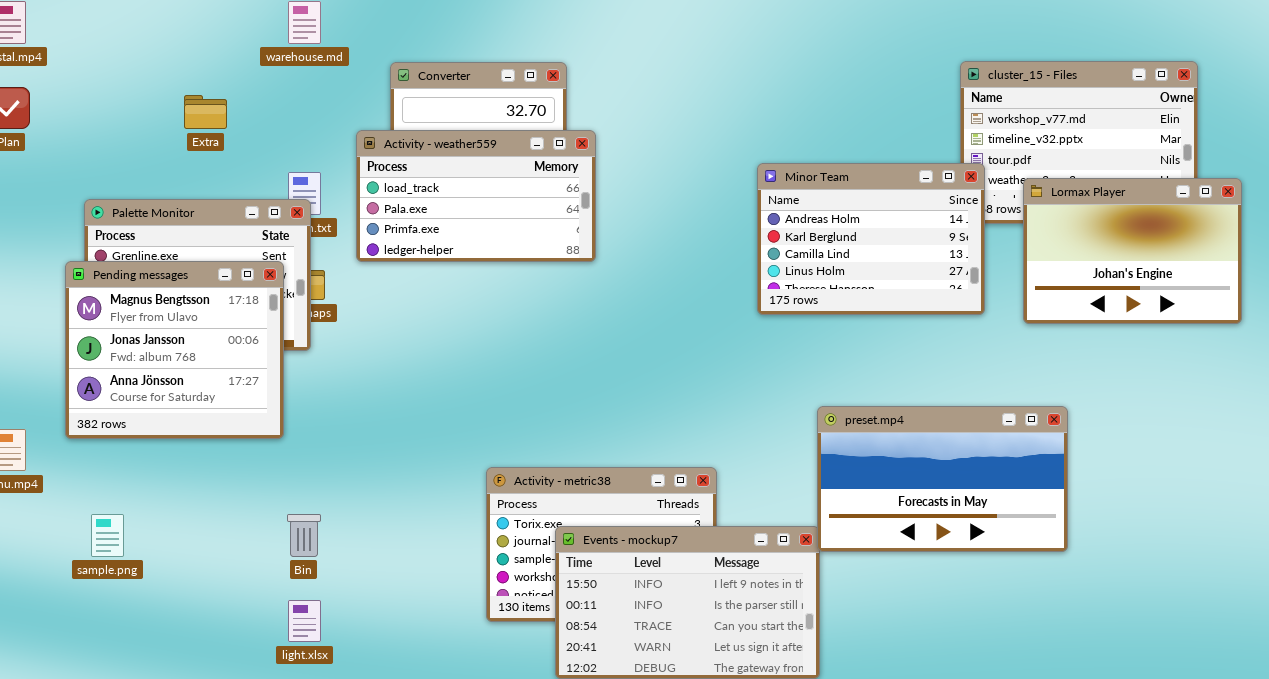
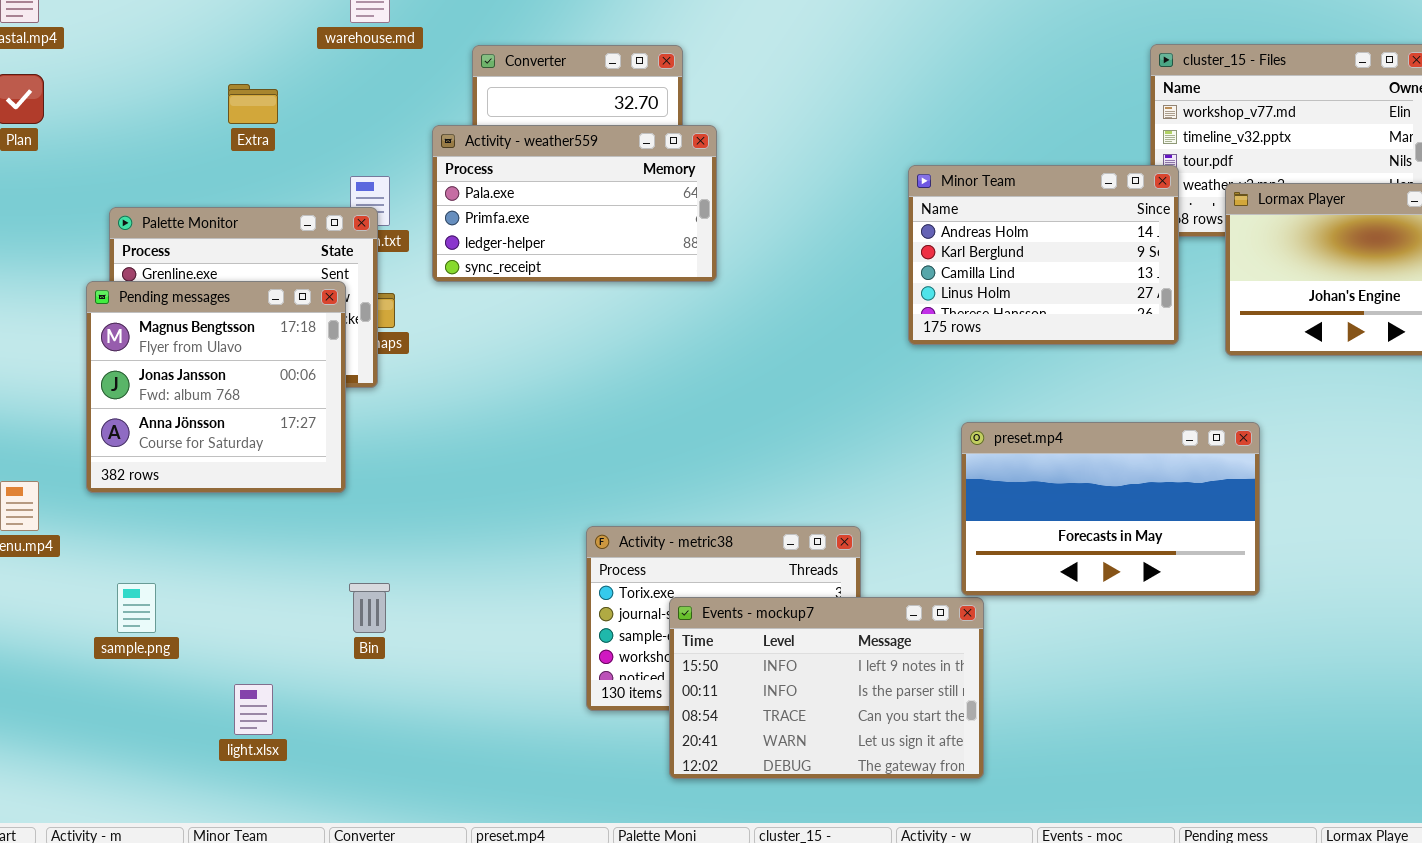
Activity - weather559: [356,130,596,262] -> [432,125,717,282], scrolled down 1 row
preset.mp4: [817,406,1068,552] -> [961,422,1260,596], moved
light.xlsx: [288,600,321,642] -> [234,684,273,735], moved

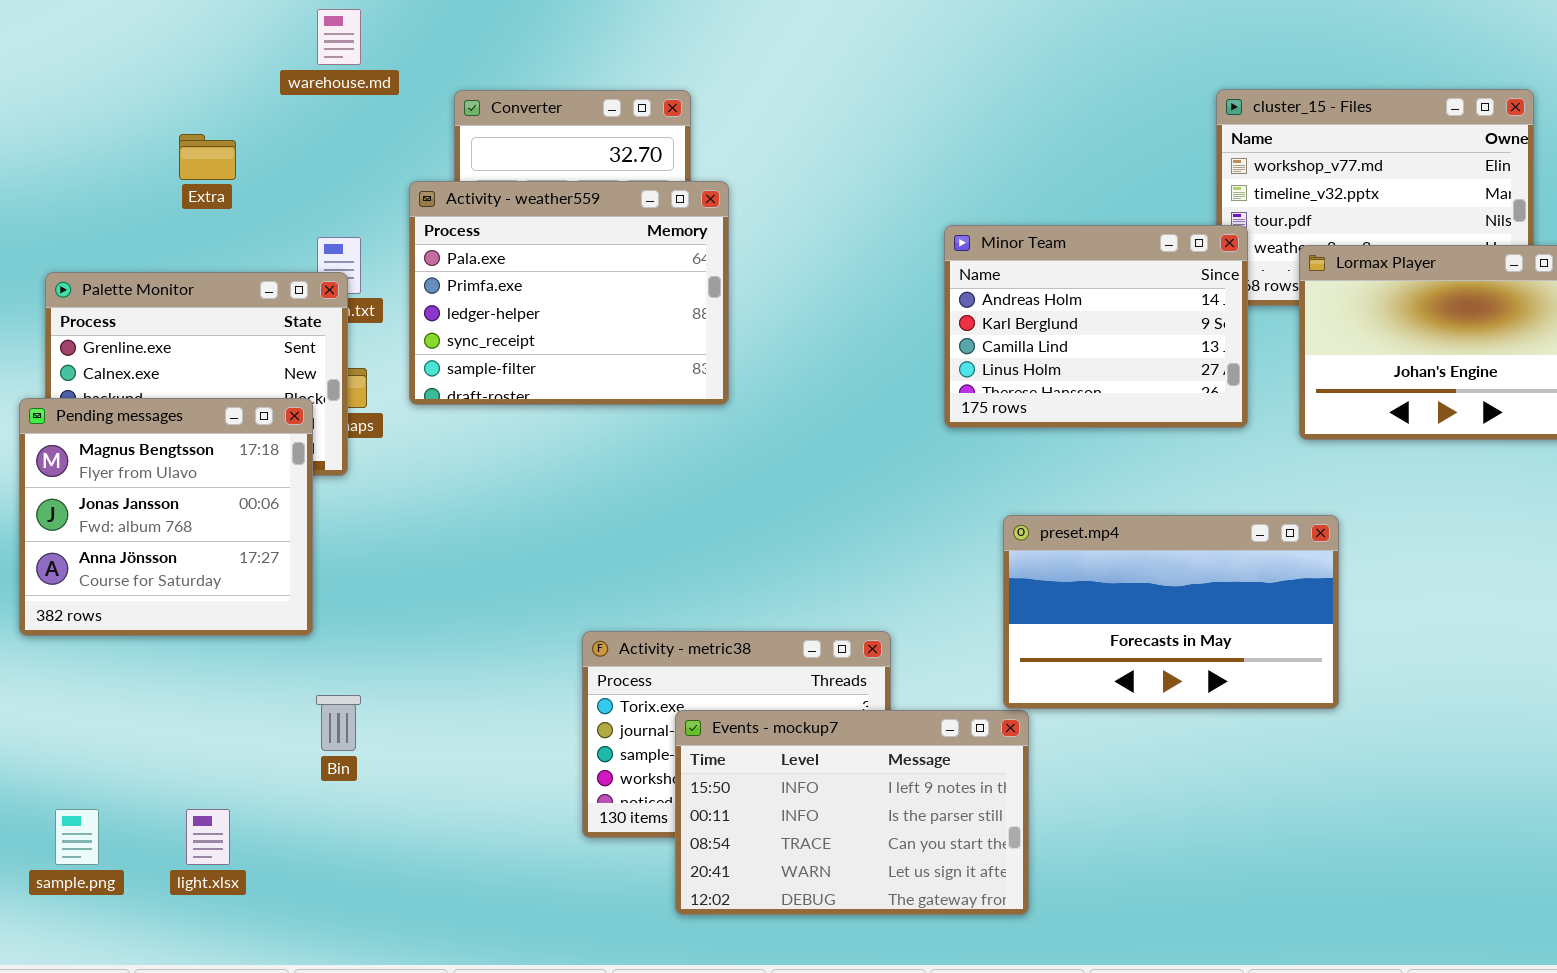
Activity - weather559: [432,125,717,282] -> [409,181,729,405], resized
Pending messages: [86,281,346,493] -> [19,398,313,636], moved
sample.png: [117,583,156,633] -> [55,809,99,865], moved

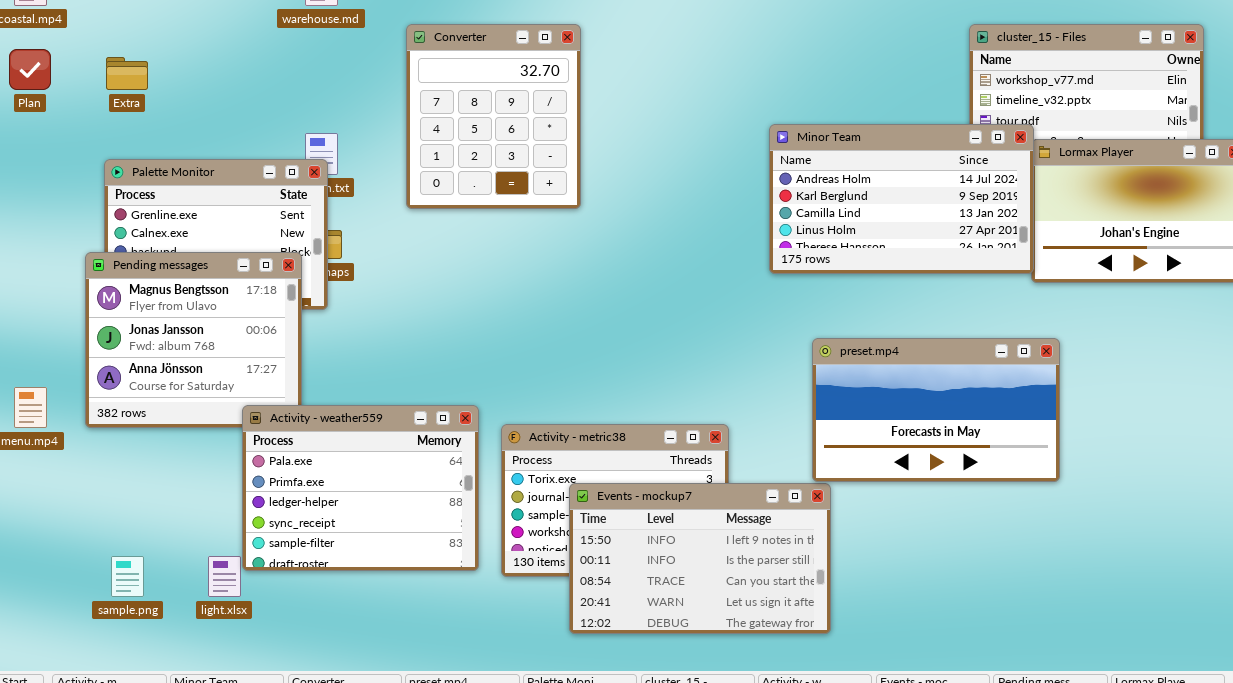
Extra: [179,134,236,180] -> [106,57,148,90], moved
Activity - weather559: [409,181,729,405] -> [242,405,479,571], moved
Minor Team: [944,225,1248,428] -> [769,124,1034,274], resized

